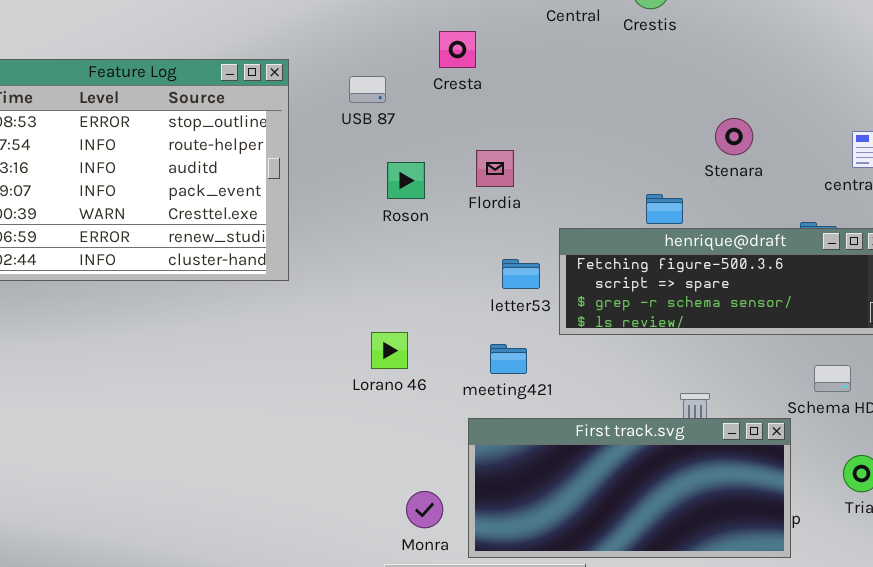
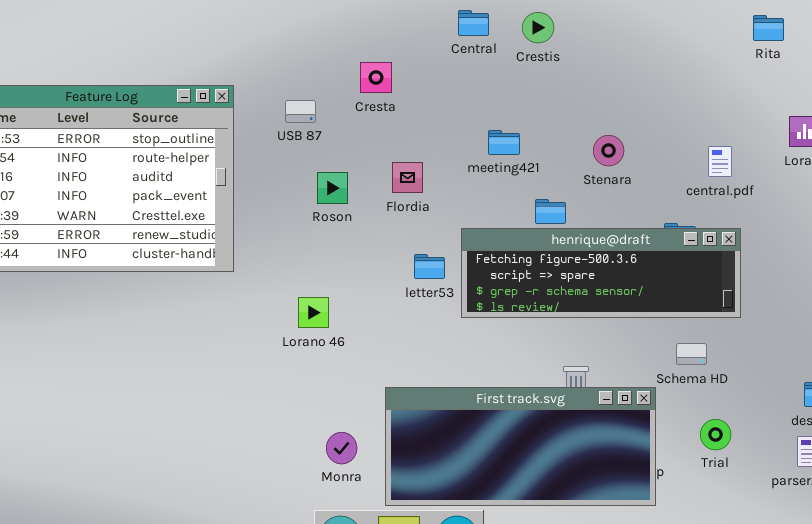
Lorano 46: [371,332,408,369] -> [298,297,329,328], moved
meeting421: [490,344,527,374] -> [488,130,520,155], moved
Monra: [406,491,443,528] -> [326,432,357,464], moved

